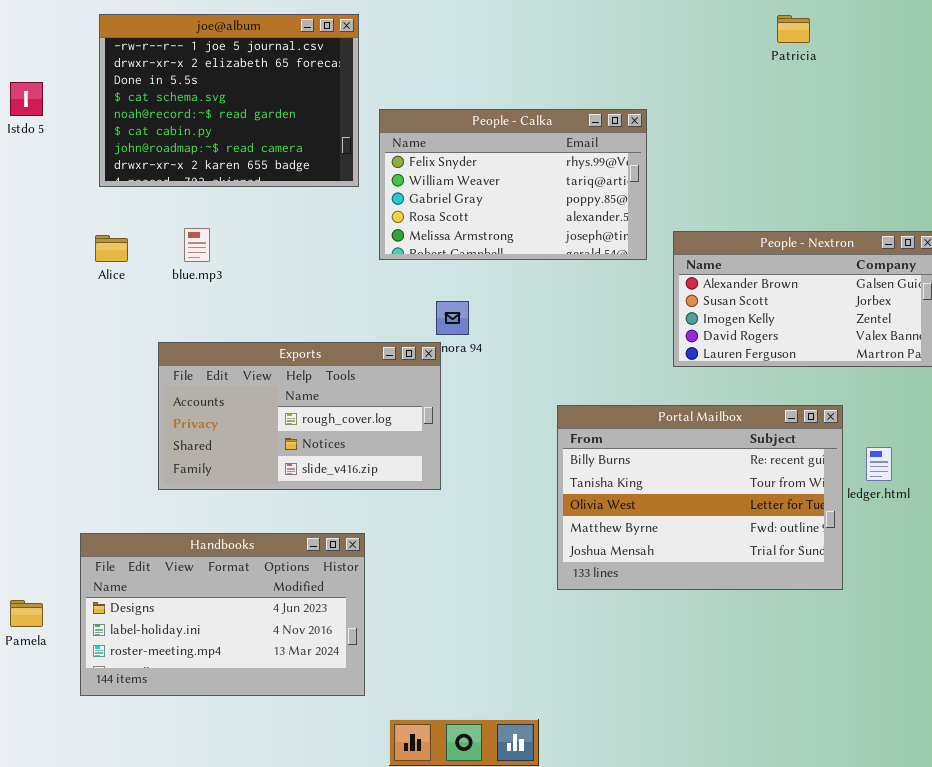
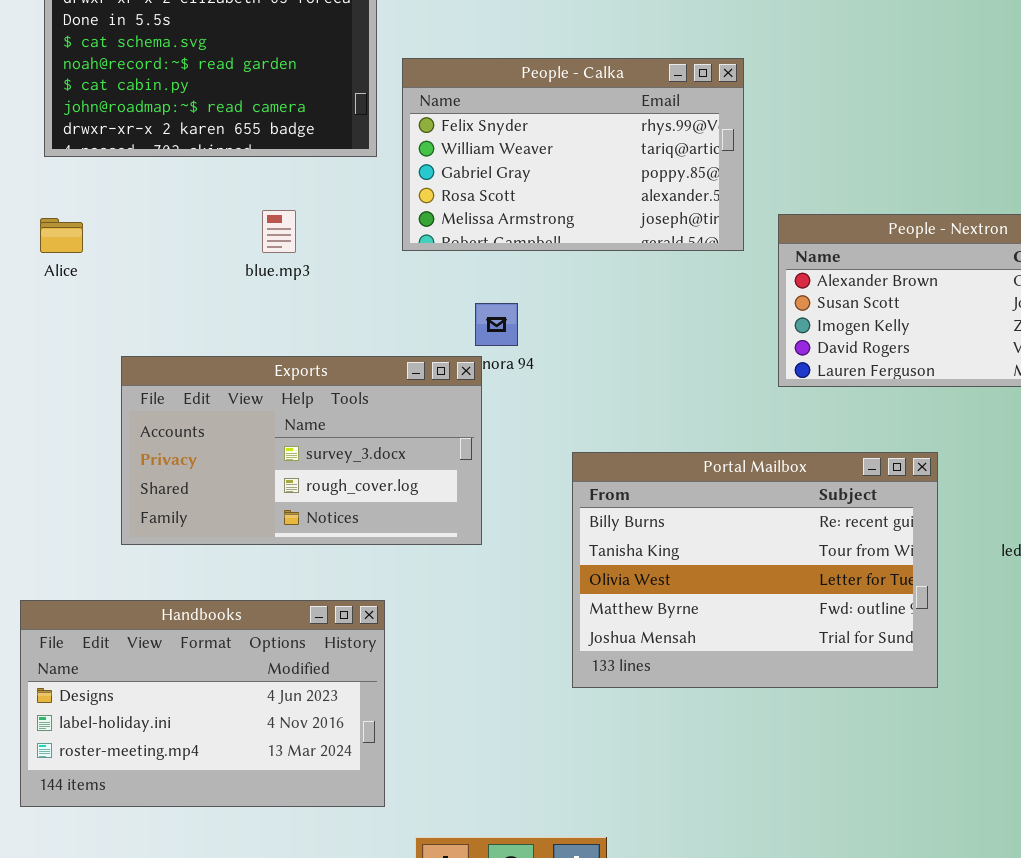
blue.mp3: [184,228,210,262] -> [262,210,296,253], moved
Exports: [158,342,441,490] -> [121,356,482,545], scrolled up 1 row
Portal Mailbox: [557,405,843,590] -> [572,452,938,688], moved

